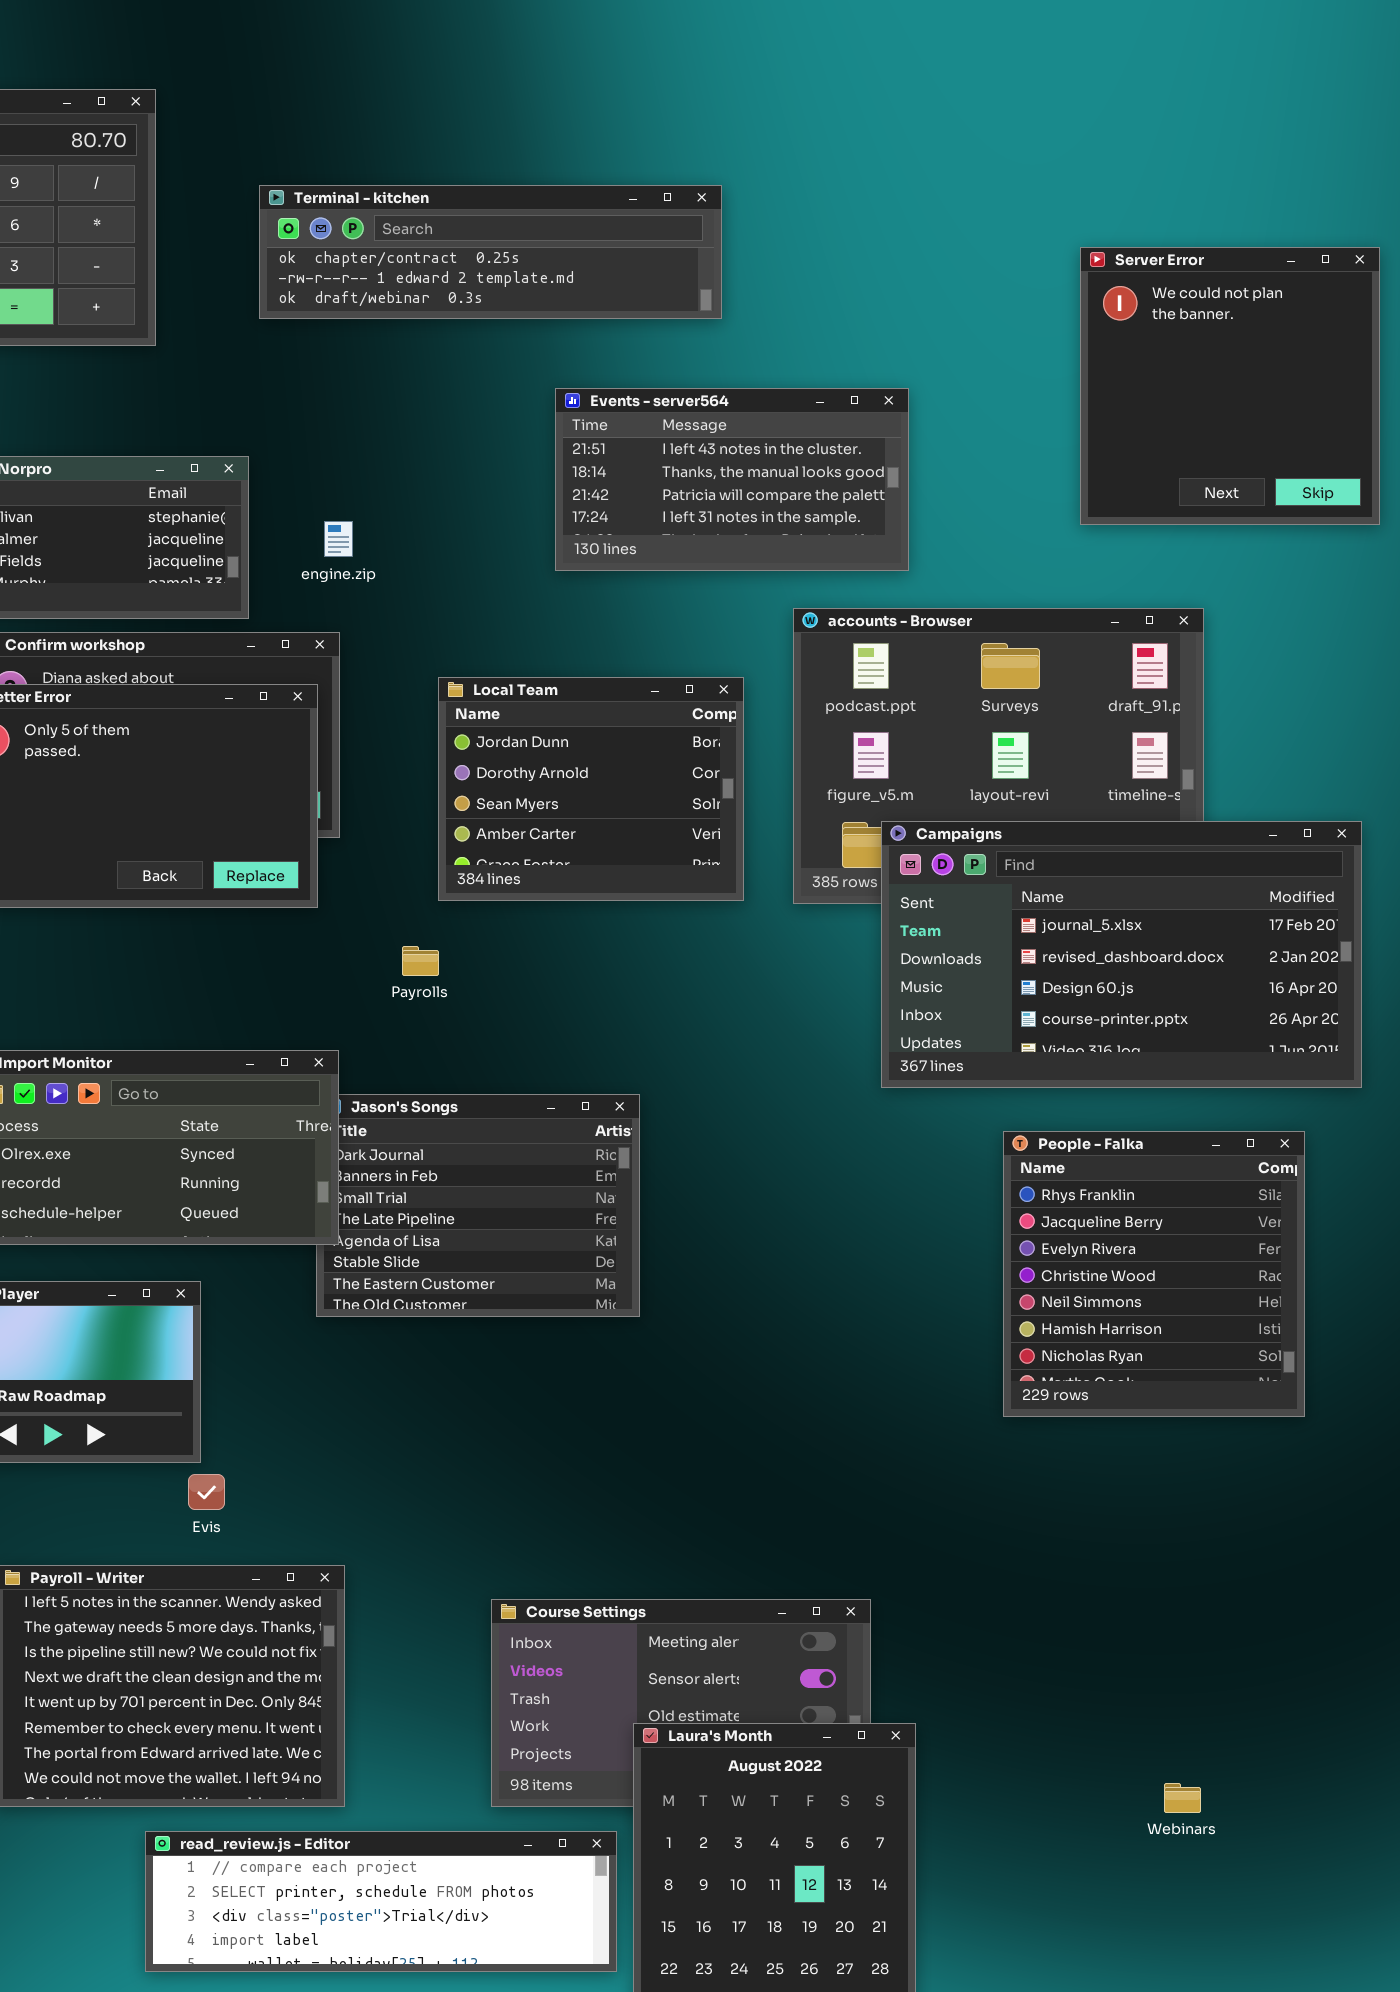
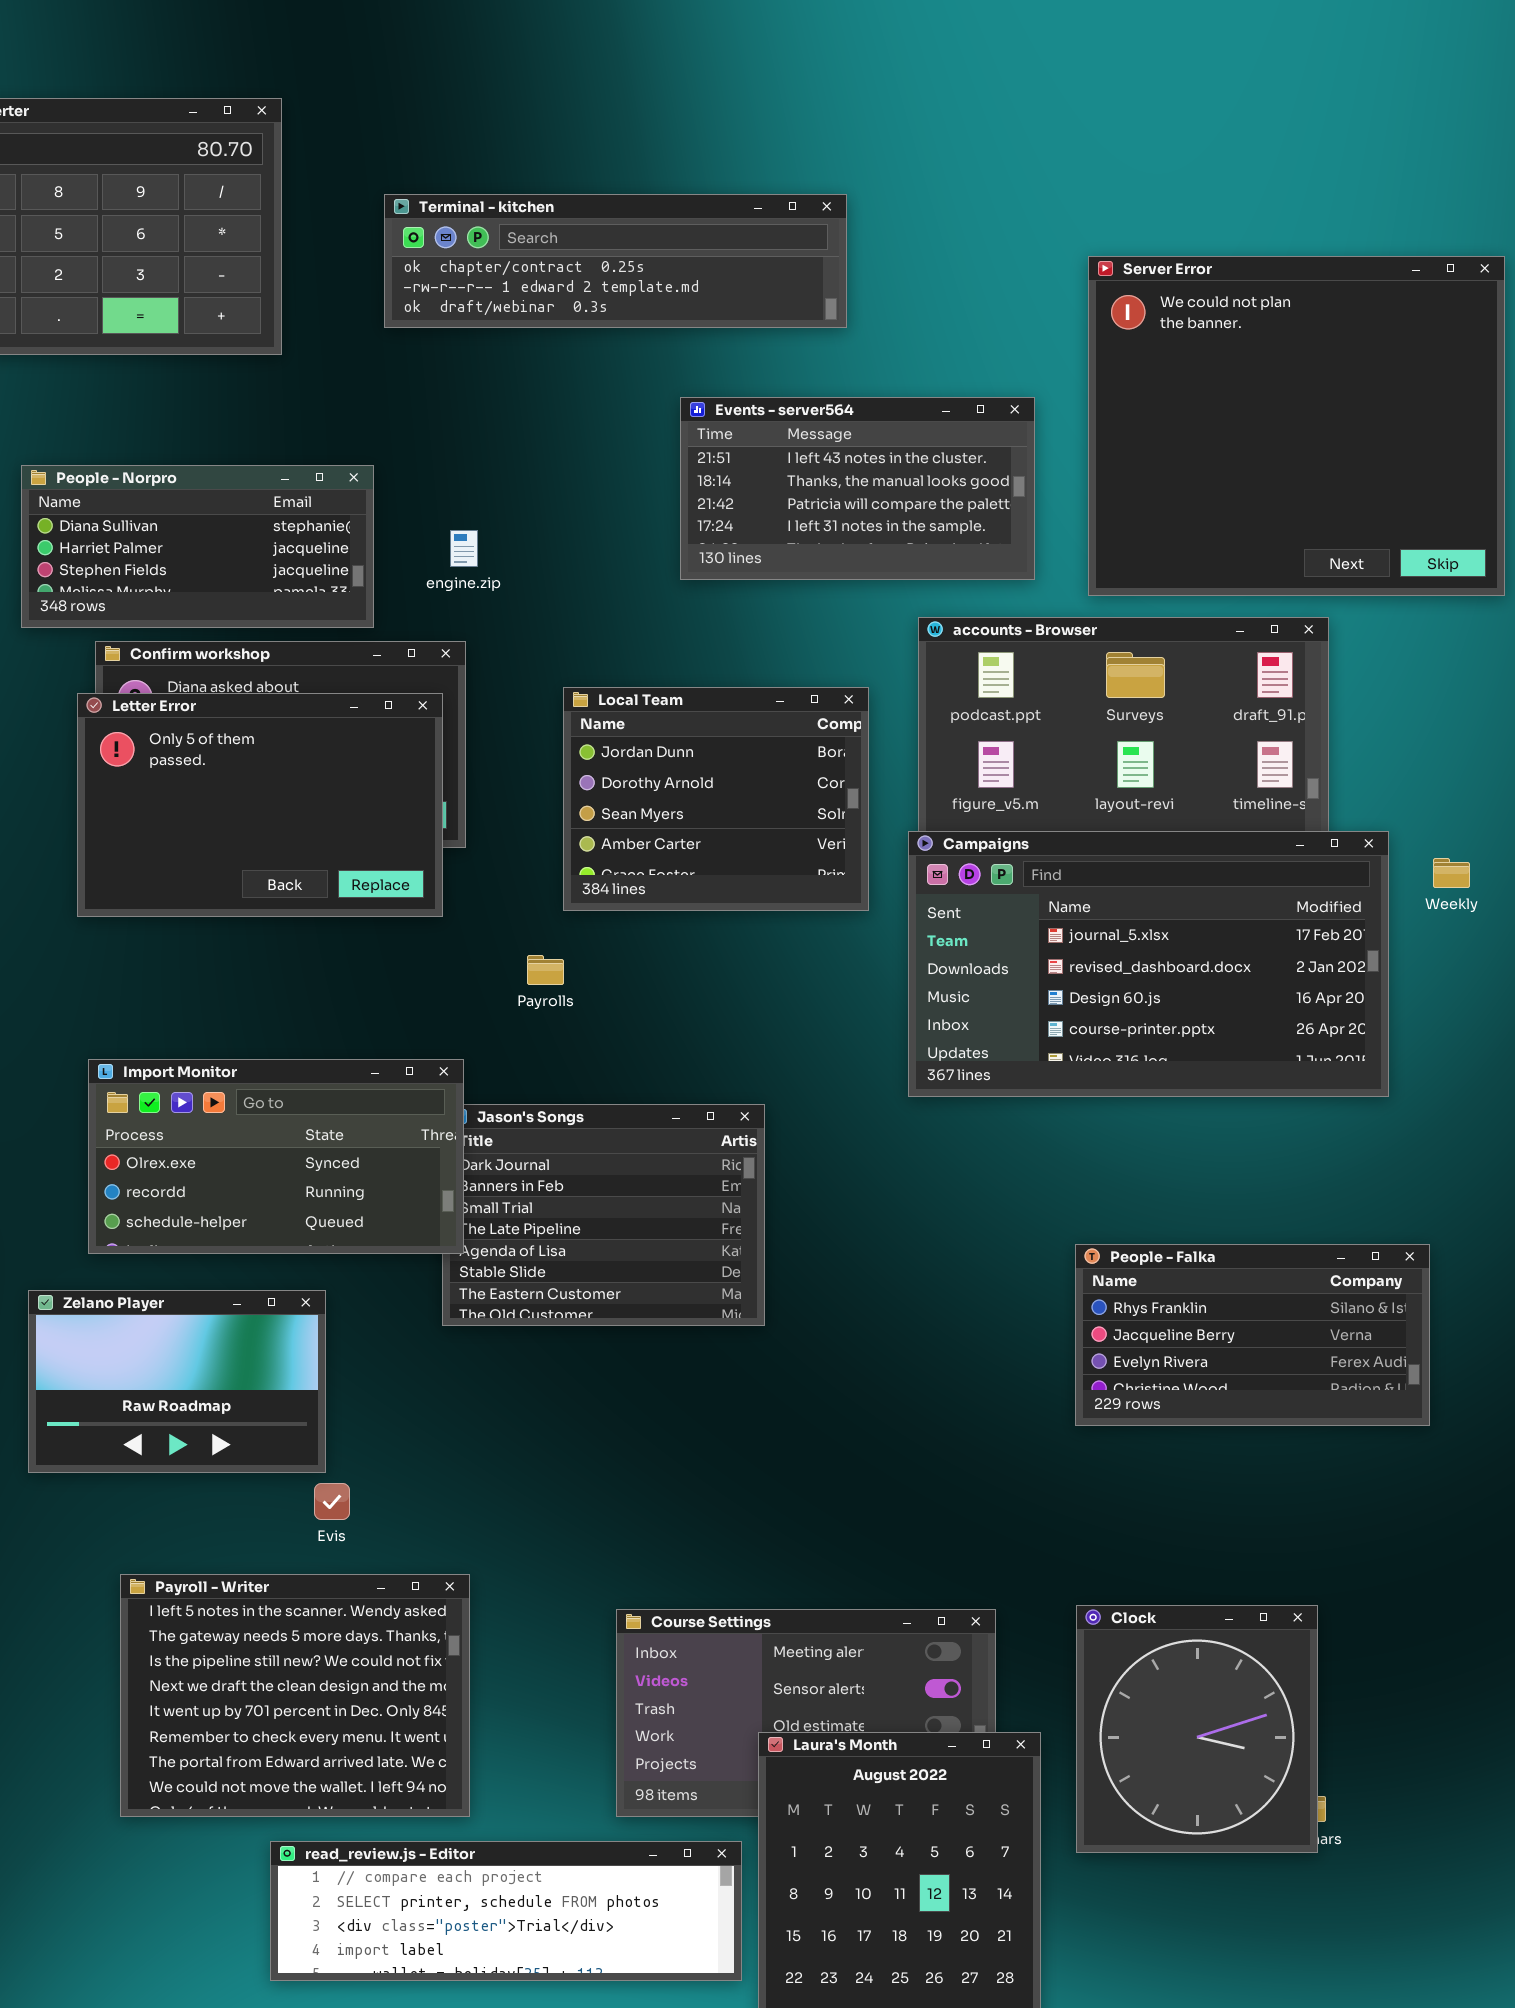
Server Error: [1080,247,1380,525] -> [1088,256,1505,596], resized
Campaigns: [881,821,1362,1088] -> [908,831,1389,1097], moved
People - Falka: [1003,1131,1305,1417] -> [1075,1244,1430,1426], resized
Clock: none -> [1076,1605,1318,1853], opened

